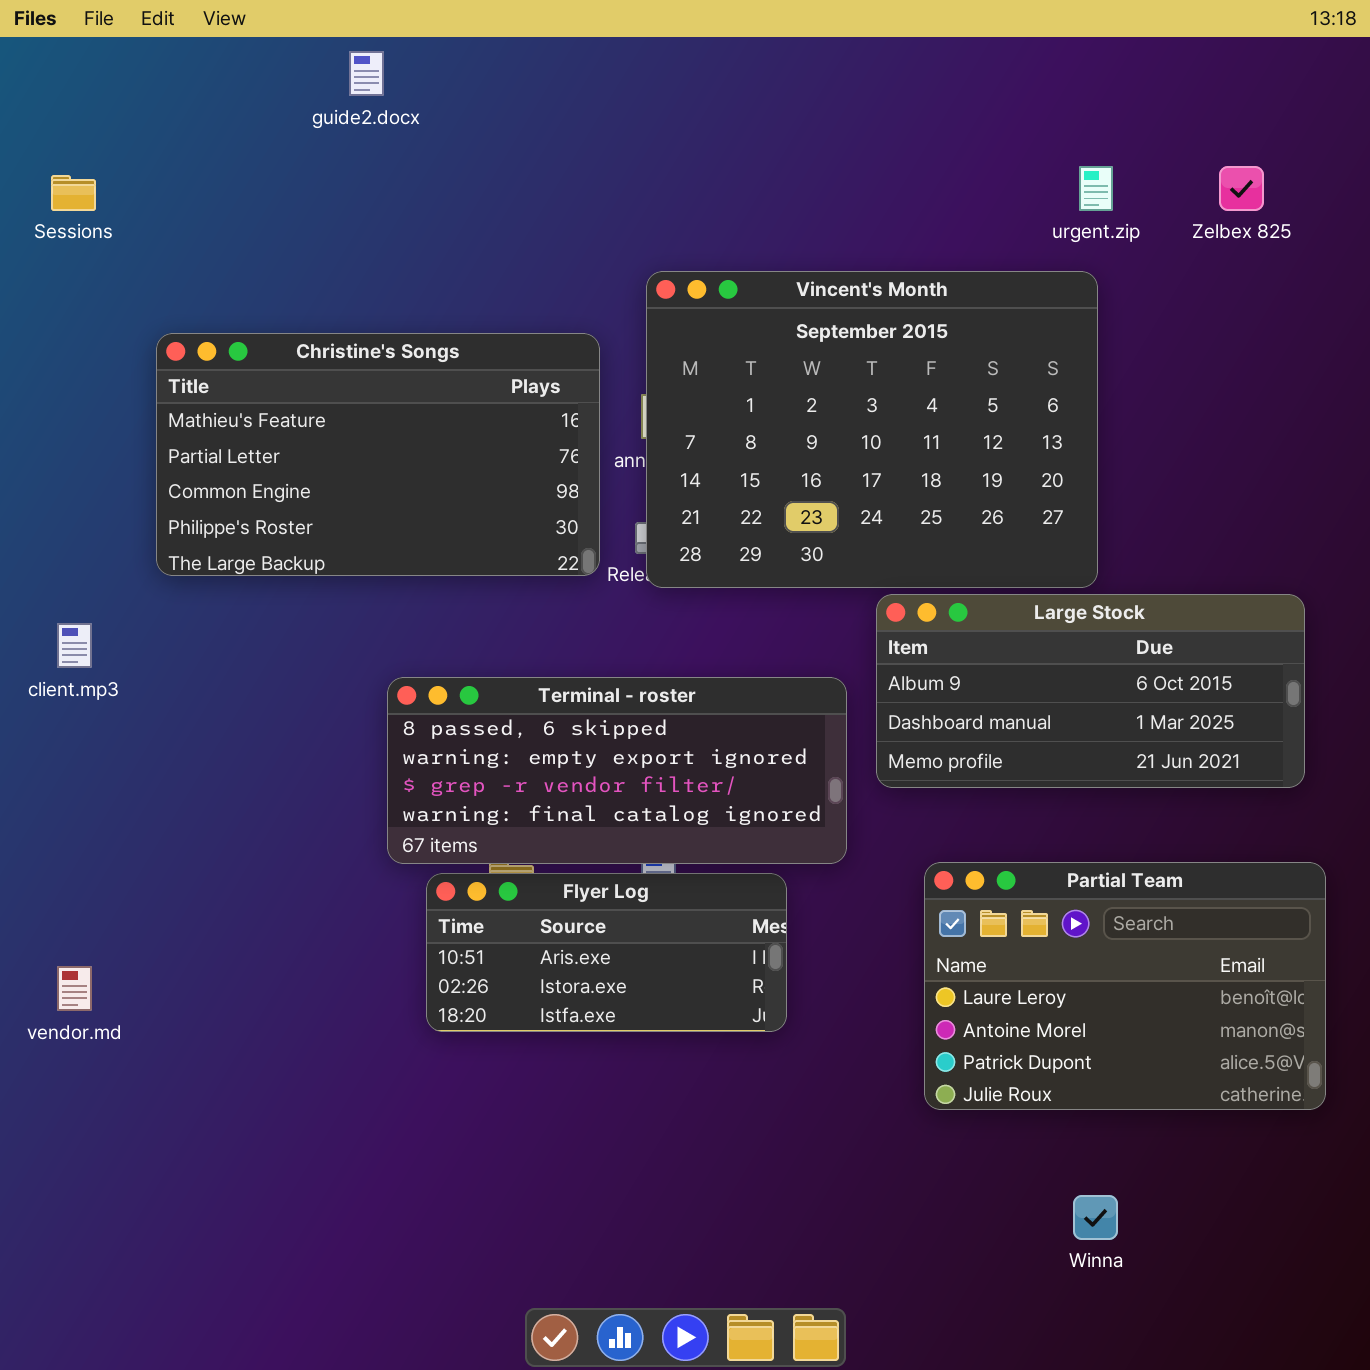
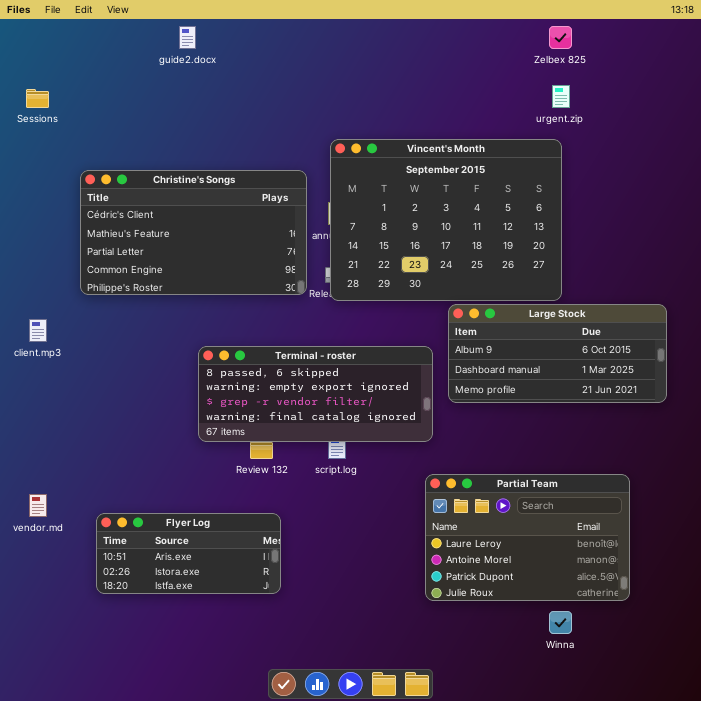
Zelbex 825: [1219,166,1264,211] -> [549,26,572,49], moved
Christine's Songs: [156,333,600,576] -> [80,170,307,295], scrolled up 1 row
Partial Team: [924,862,1326,1110] -> [425,474,630,601], moved
Flyer Log: [426,873,787,1032] -> [96,513,281,594], moved

